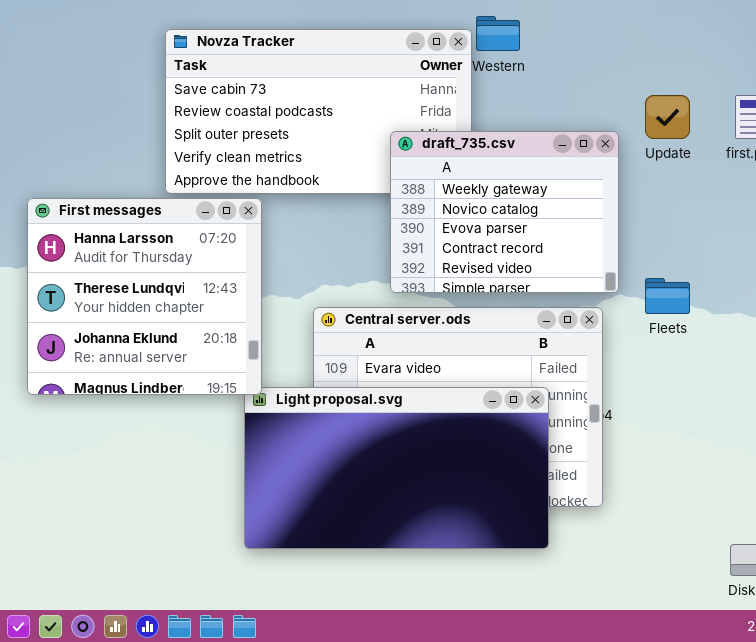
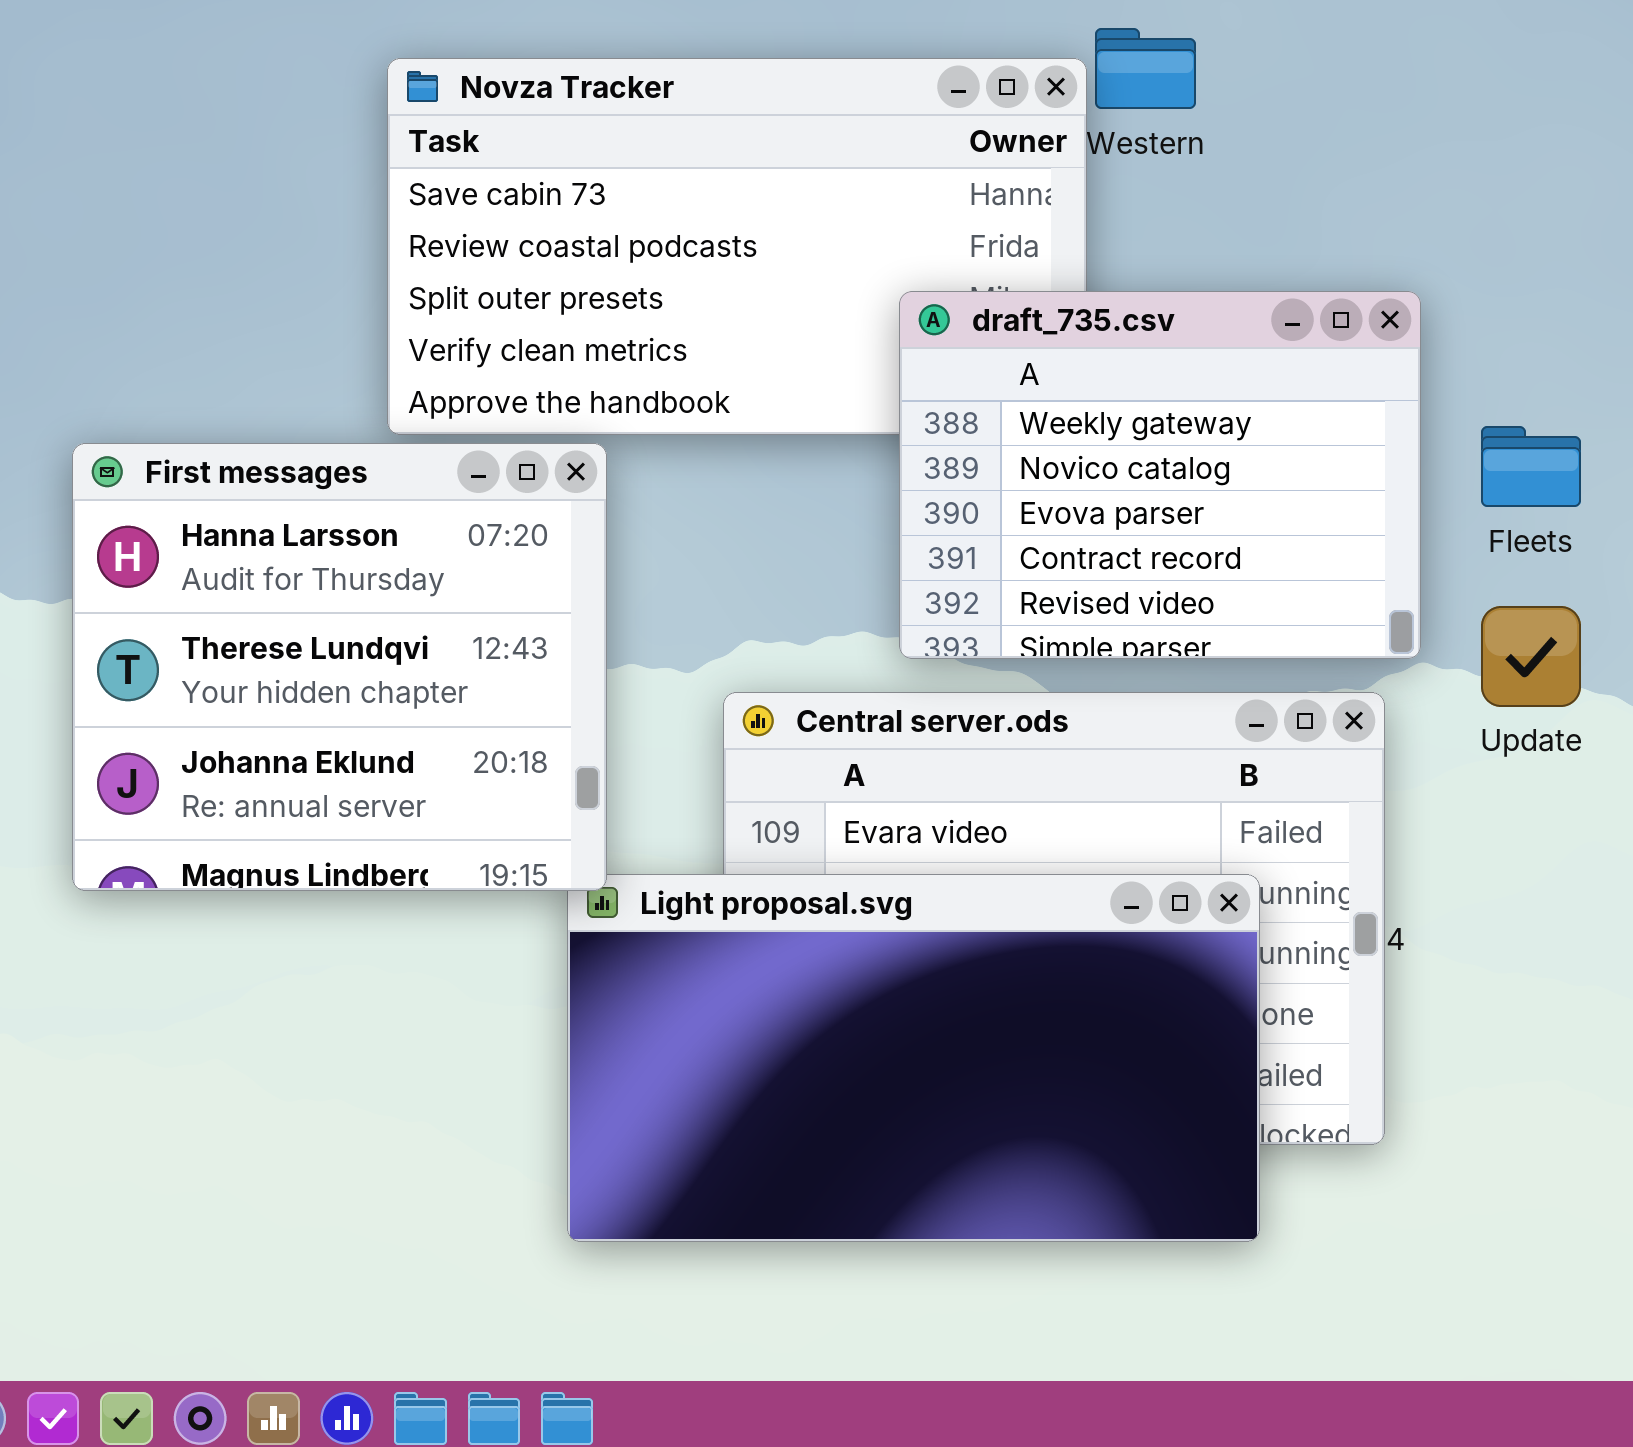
Update: [645,95,690,139] -> [1481,606,1581,707], moved
Fleets: [645,278,690,314] -> [1481,426,1581,507], moved

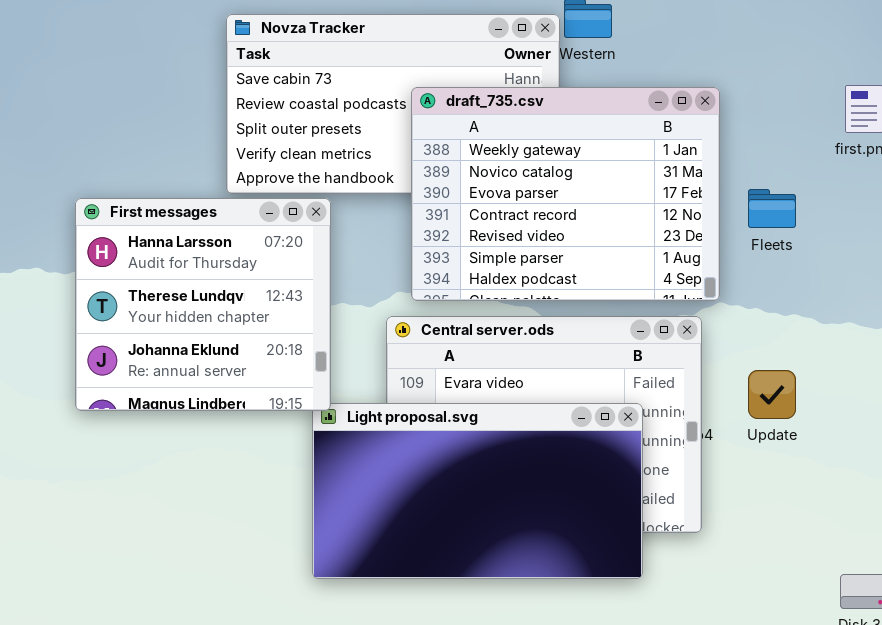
draft_735.csv: [899,291,1421,659] -> [411,87,720,301], resized
Update: [1481,606,1581,707] -> [748,370,796,419], moved

